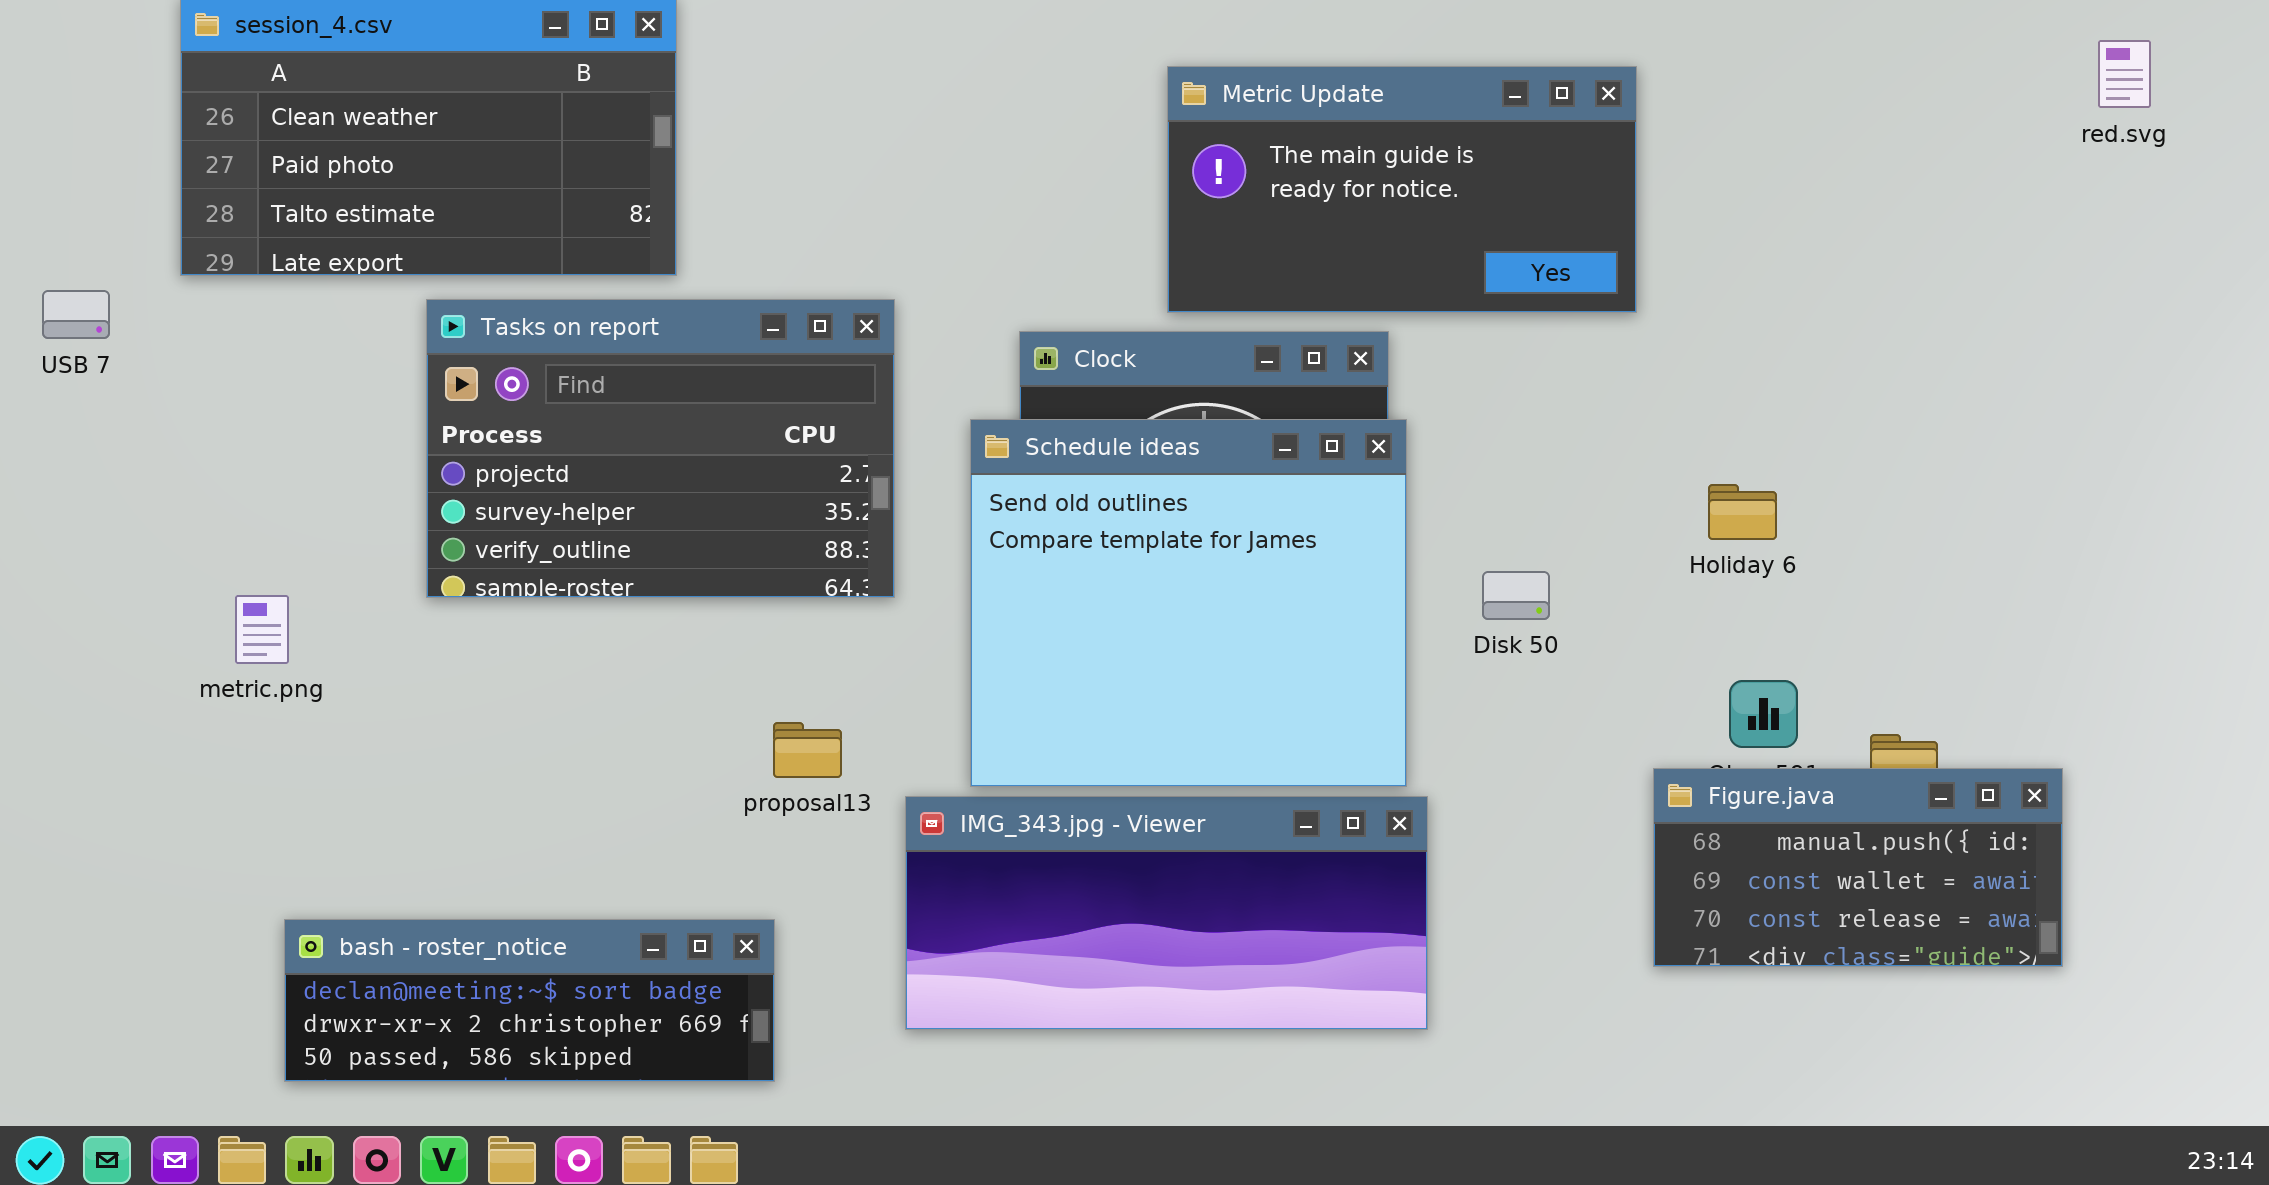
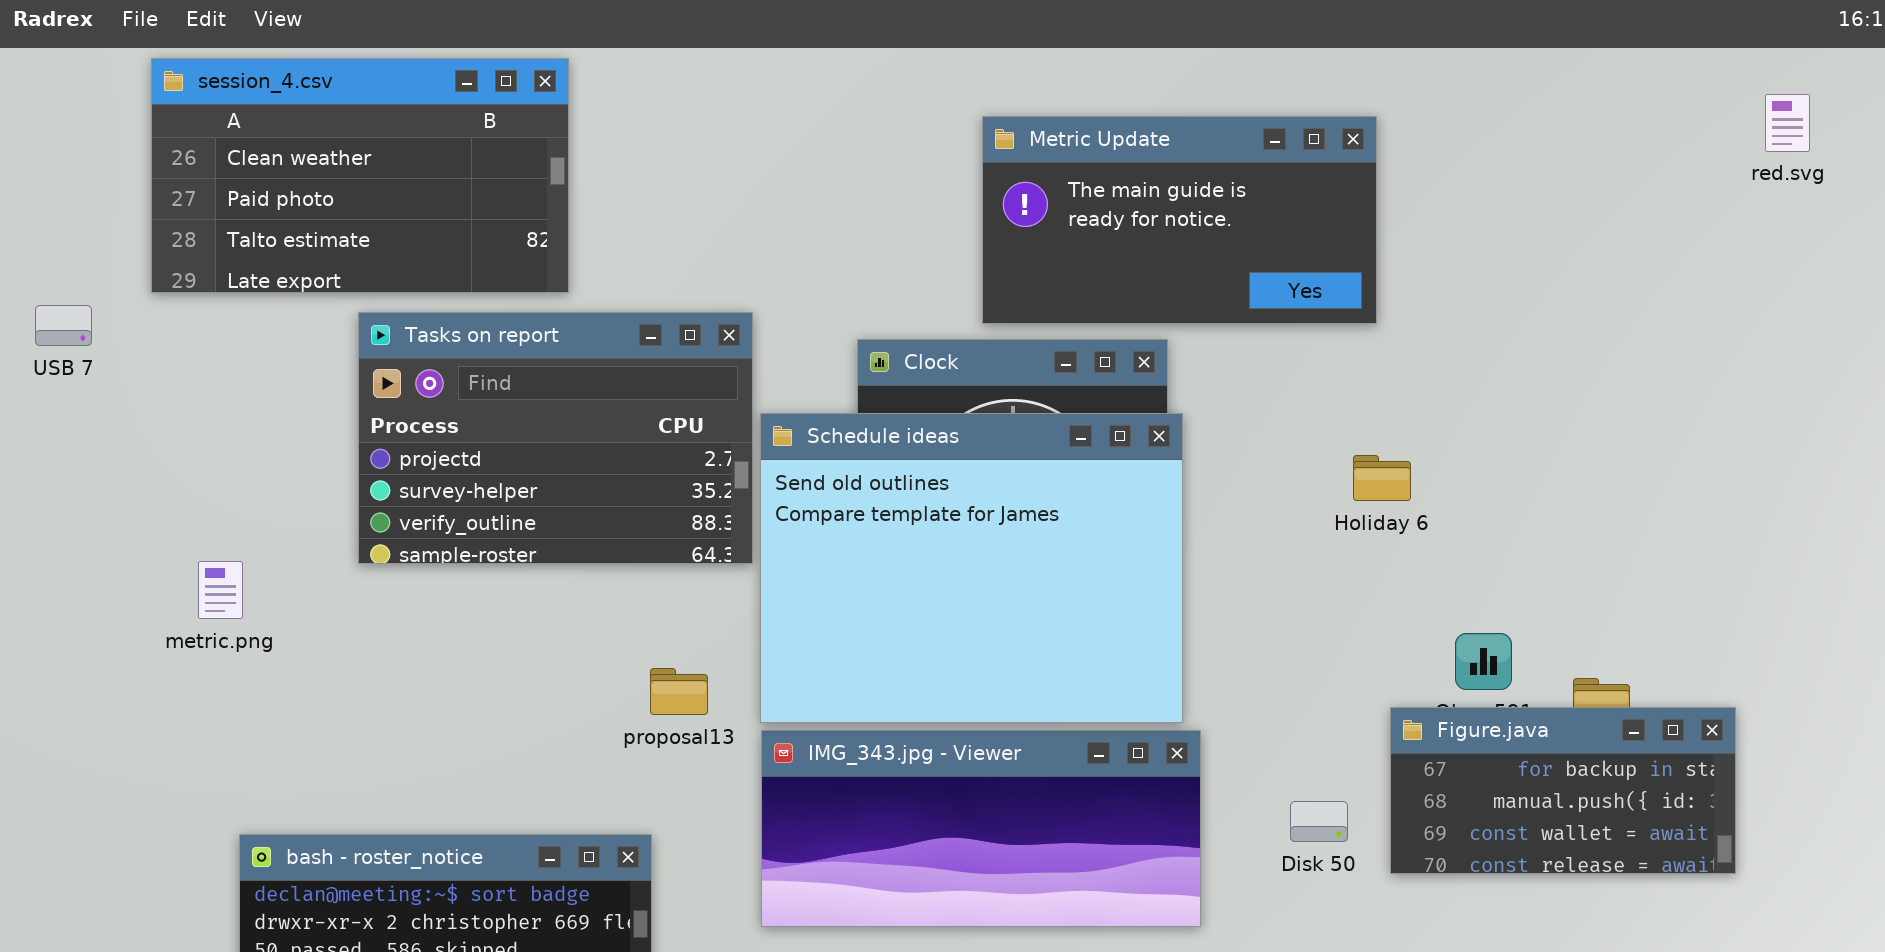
Schedule ideas: [970,419,1407,787] -> [760,413,1183,723], resized
Holiday 6: [1708,484,1777,540] -> [1353,455,1411,501], moved
Disk 50: [1482,571,1550,620] -> [1290,801,1348,842], moved
Figure.java: [1653,768,2063,967] -> [1390,707,1736,874], scrolled up 1 row

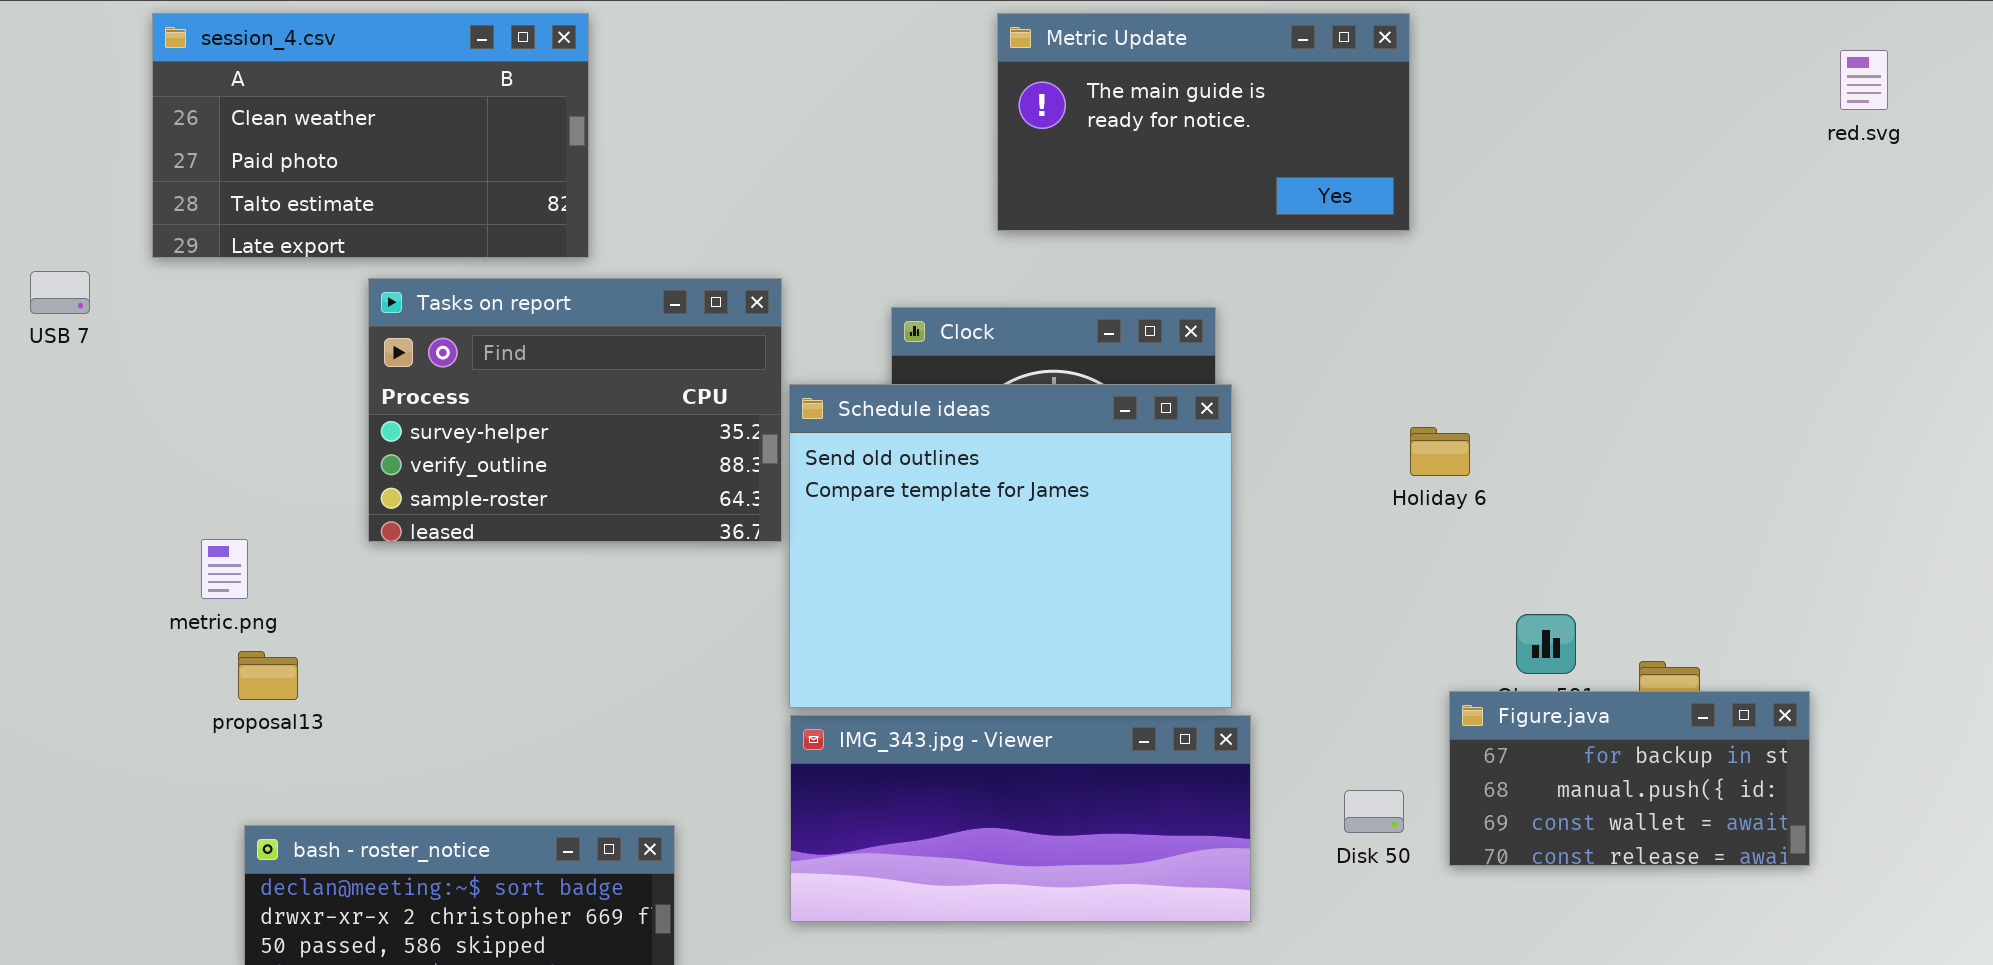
Metric Update: [982,116,1377,324] -> [997,13,1410,231], moved
Tasks on report: [358,312,753,564] -> [368,278,782,542], scrolled down 1 row
proposal13: [650,668,708,715] -> [238,651,298,700], moved

